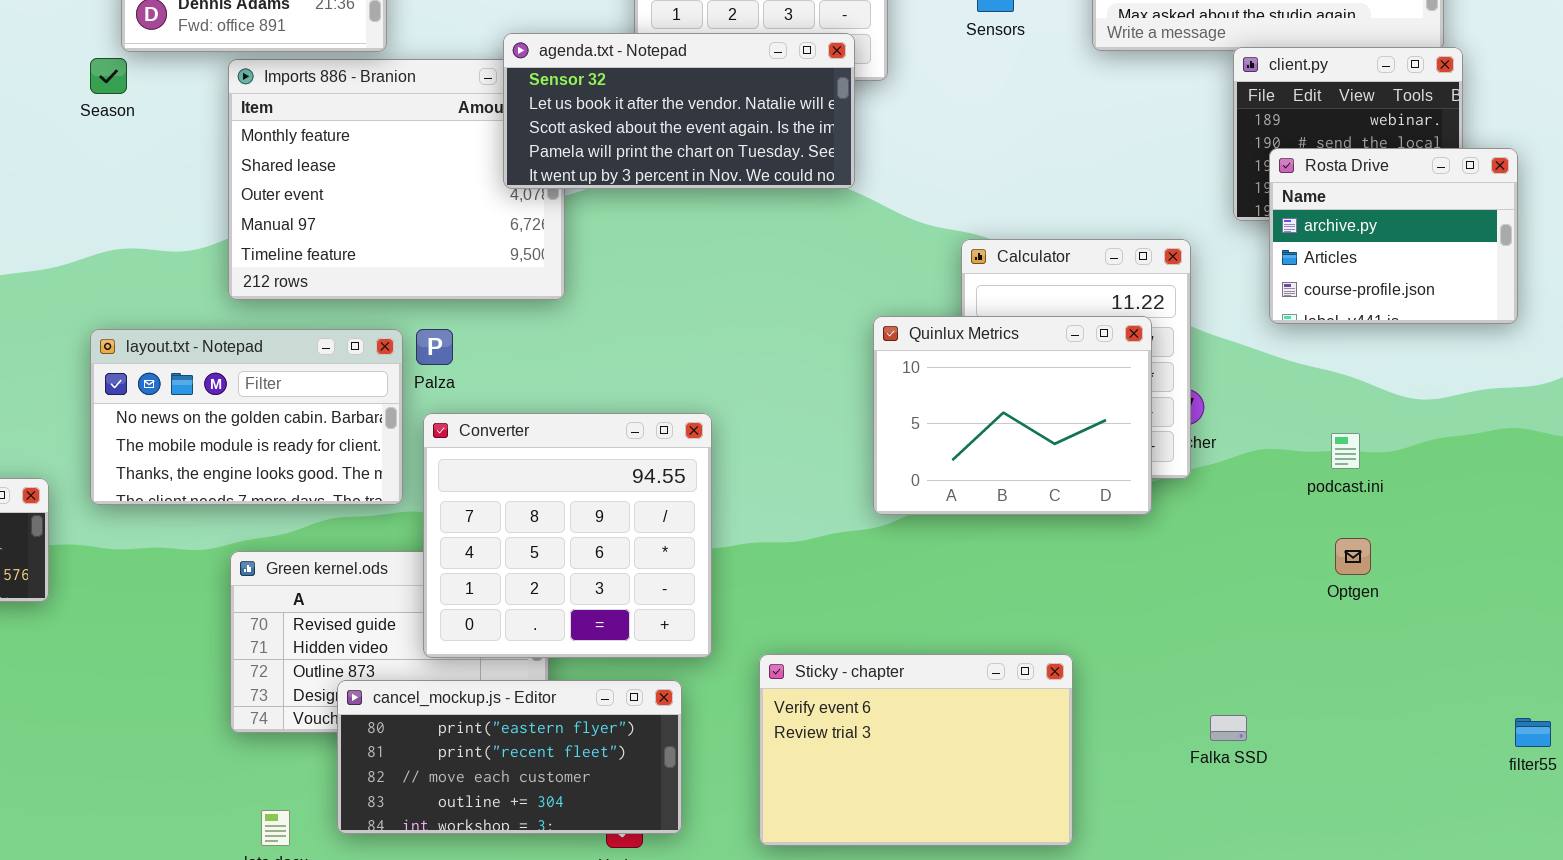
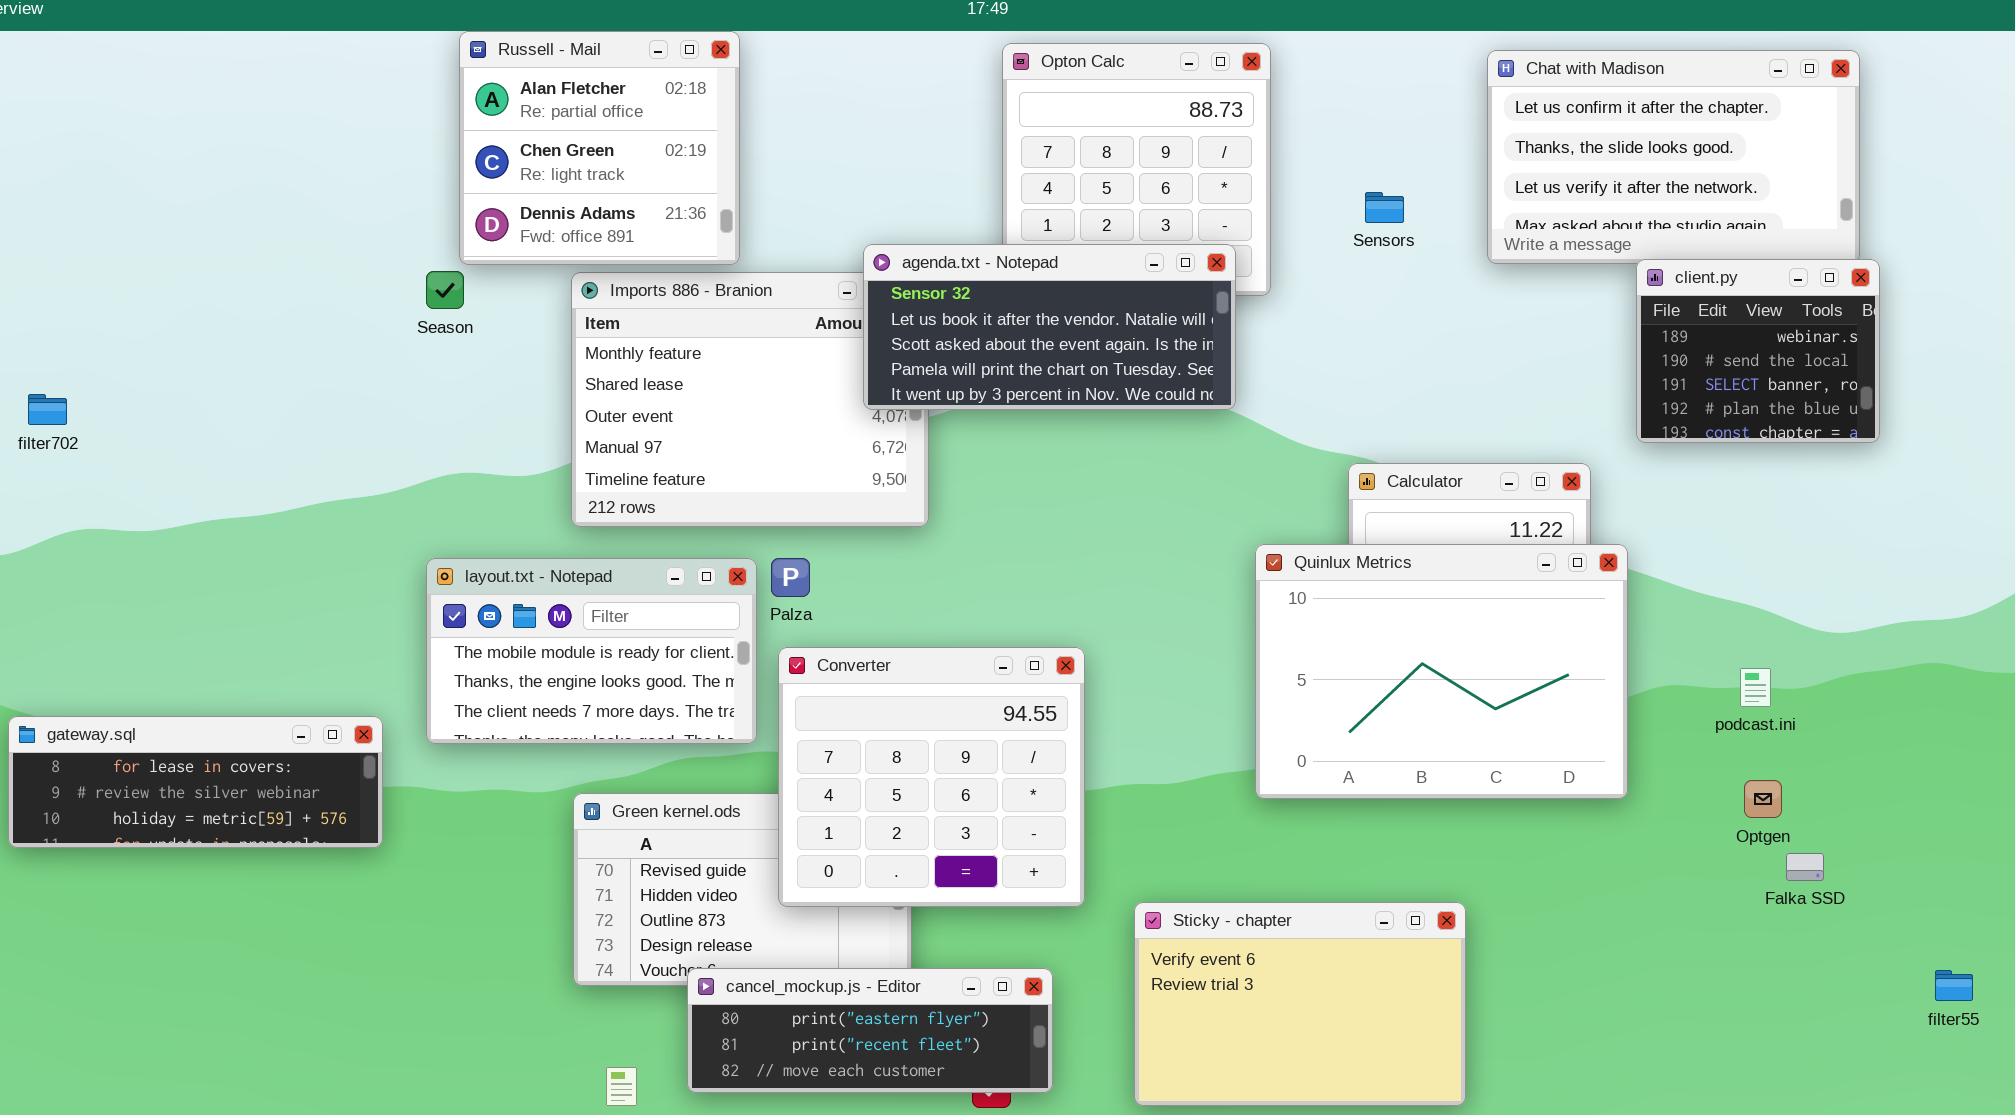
Rosta Drive: [1269,148,1518,324] -> none, closed
Quinlux Metrics: [873,316,1152,515] -> [1255,544,1628,799], resized
layout.txt - Notepad: [90,329,403,505] -> [426,558,757,744], scrolled down 1 row
cancel_mockup.js - Editor: [337,680,682,834] -> [687,968,1053,1093], resized
Falka SSD: [1210,715,1247,741] -> [1786,853,1824,881], moved

